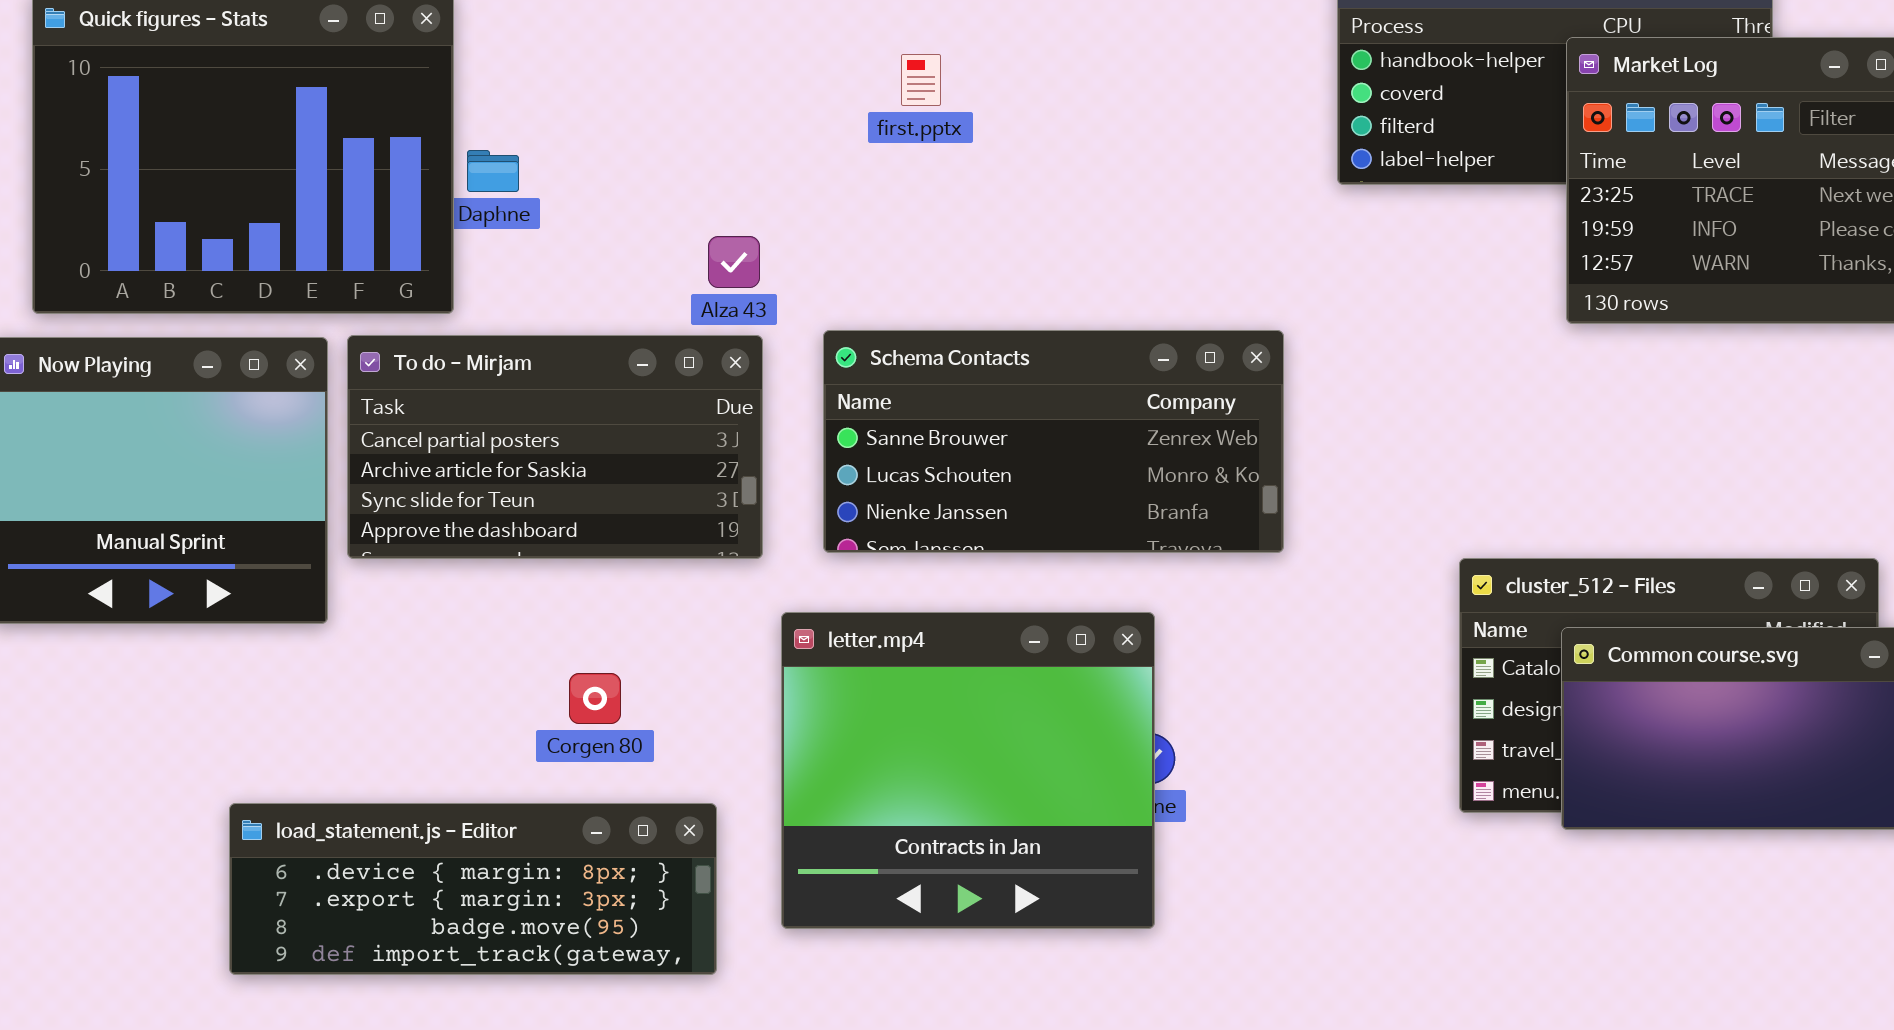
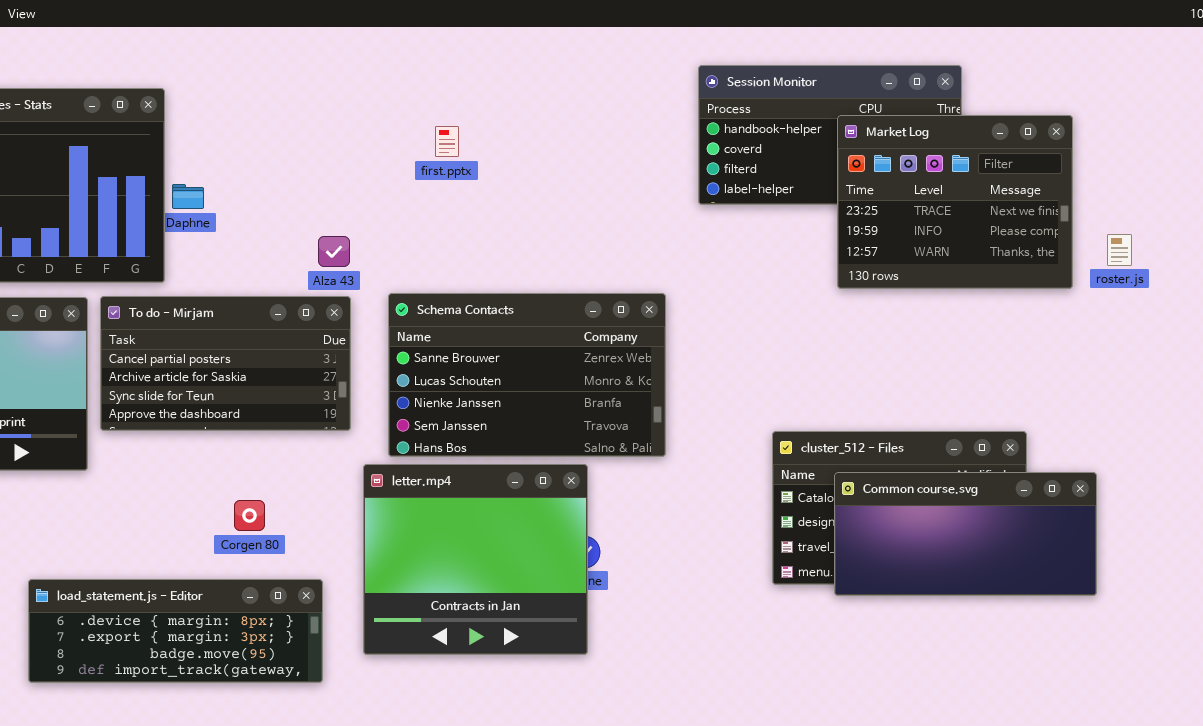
Schema Contacts: [823,330,1284,553] -> [388,293,666,457], resized

